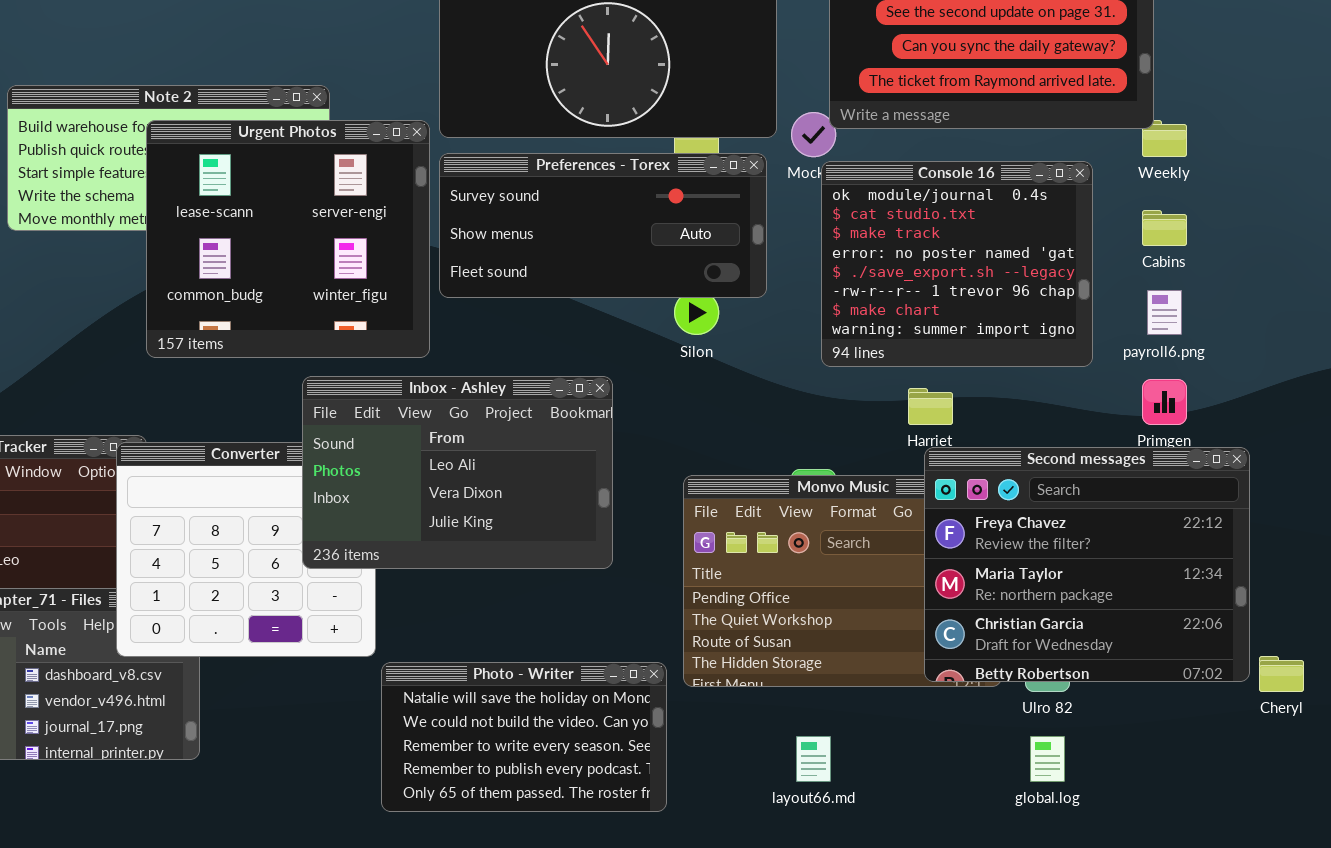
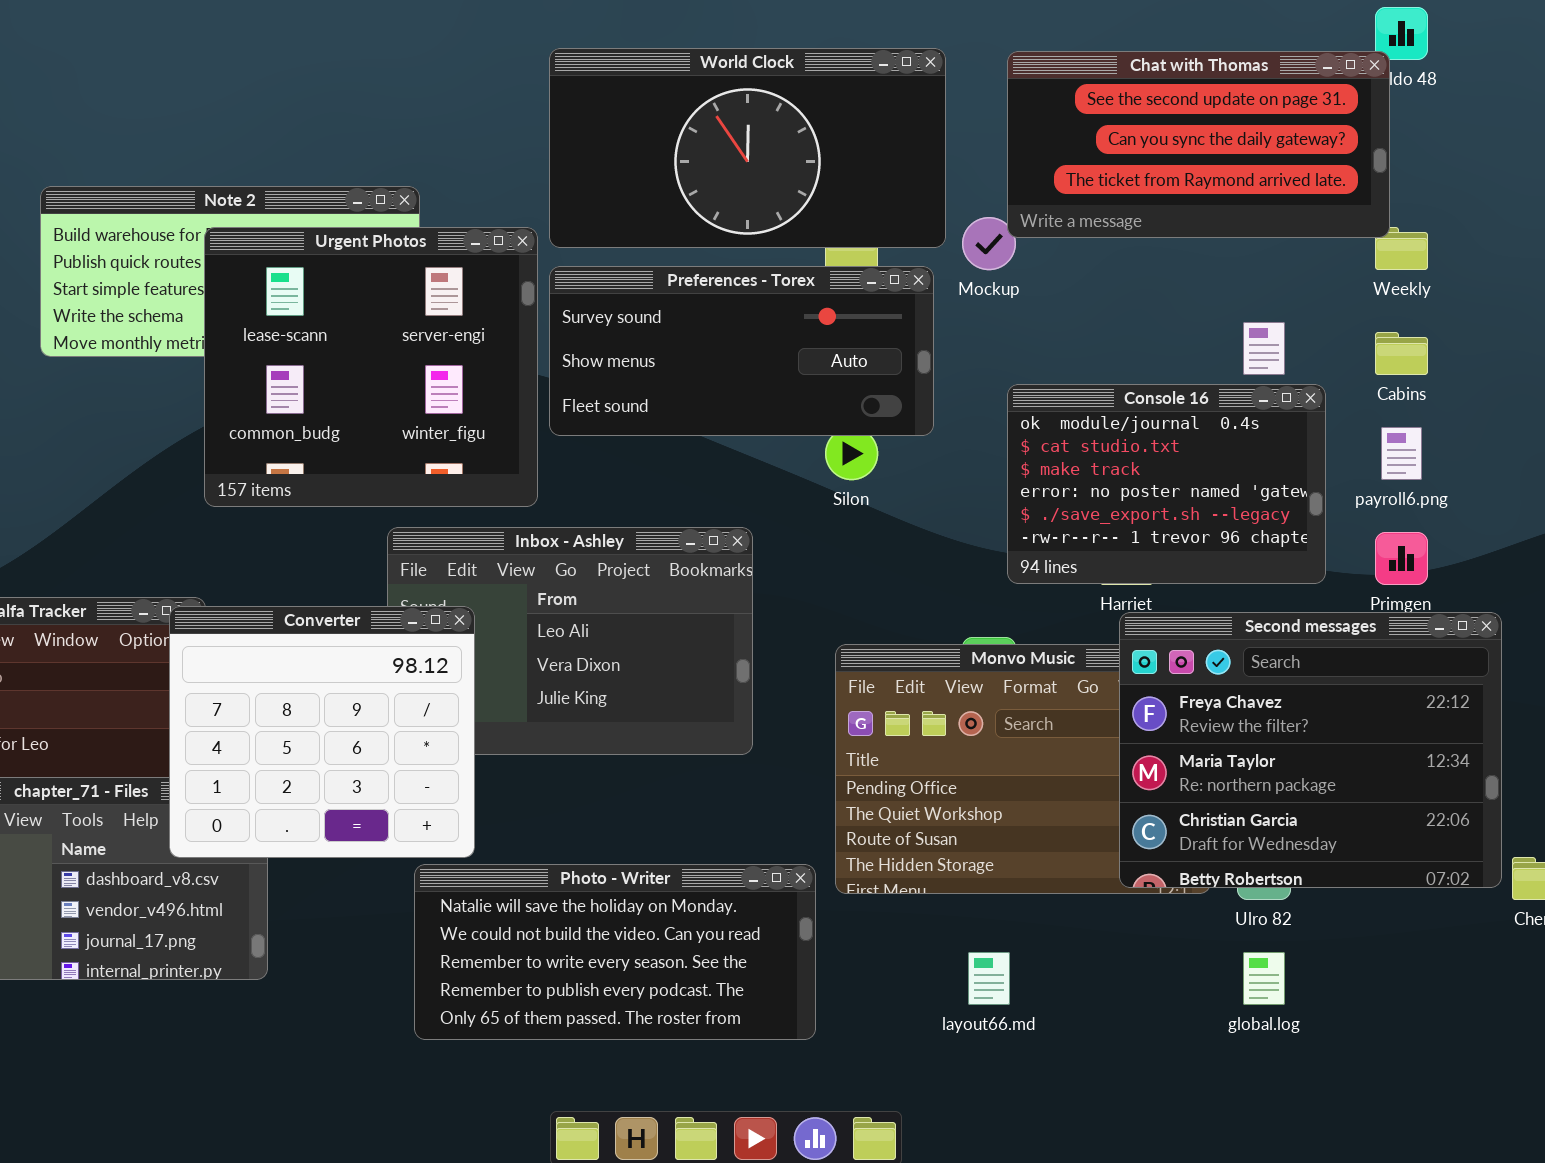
Console 16: [821,161,1093,367] -> [1007,384,1326,584], moved, resized
Converter: [116,442,376,657] -> [169,606,475,858], raised
Photo - Writer: [381,662,667,812] -> [414,864,816,1040], resized

